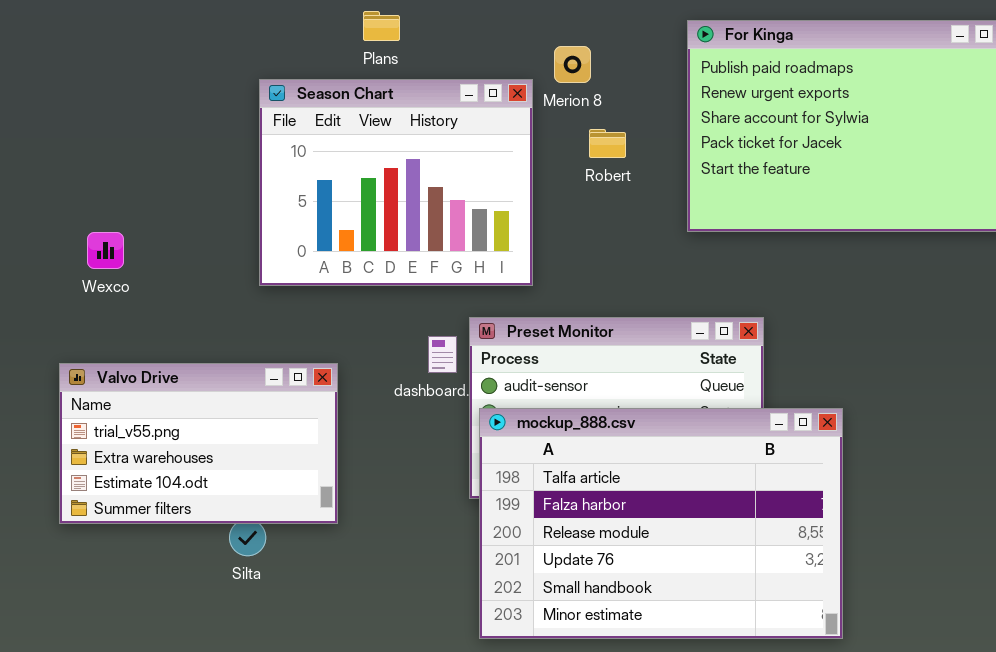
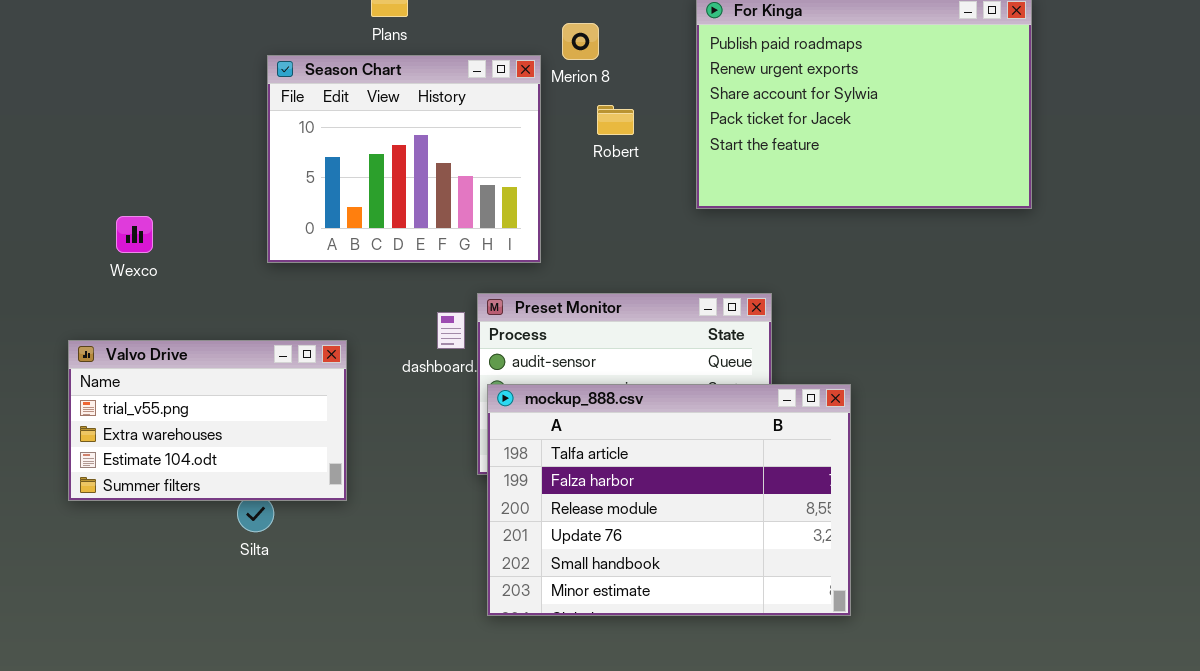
Wexco: [87,232,124,269] -> [116,216,153,253], moved

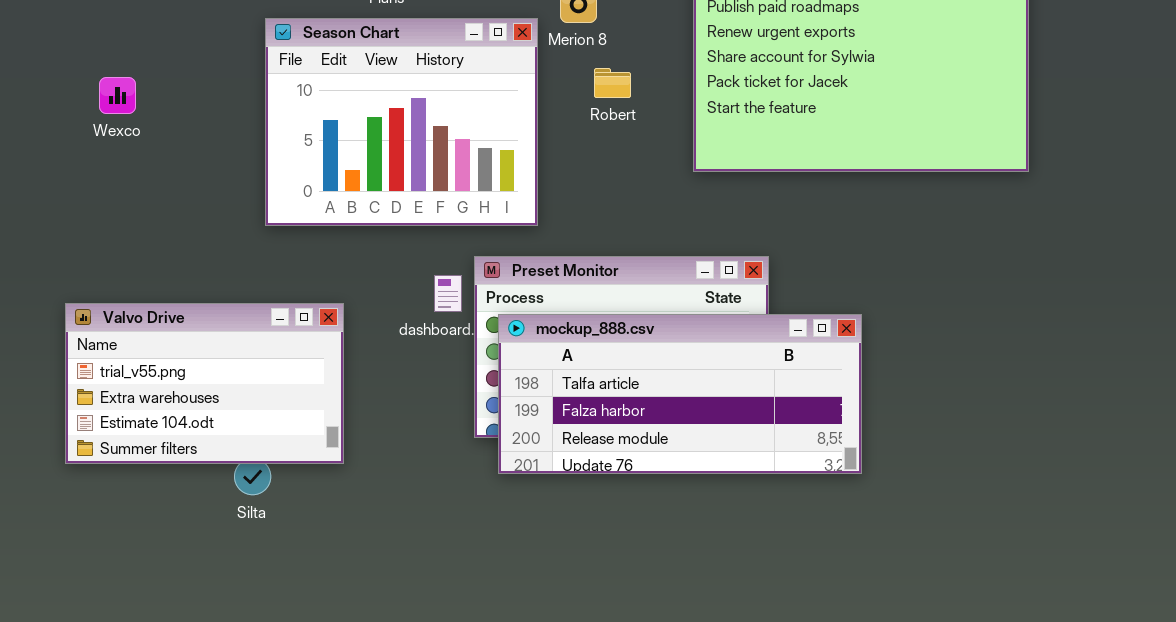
Wexco: [116,216,153,253] -> [99,77,136,114], moved
mockup_888.csv: [487,384,851,616] -> [498,314,862,474], moved, resized

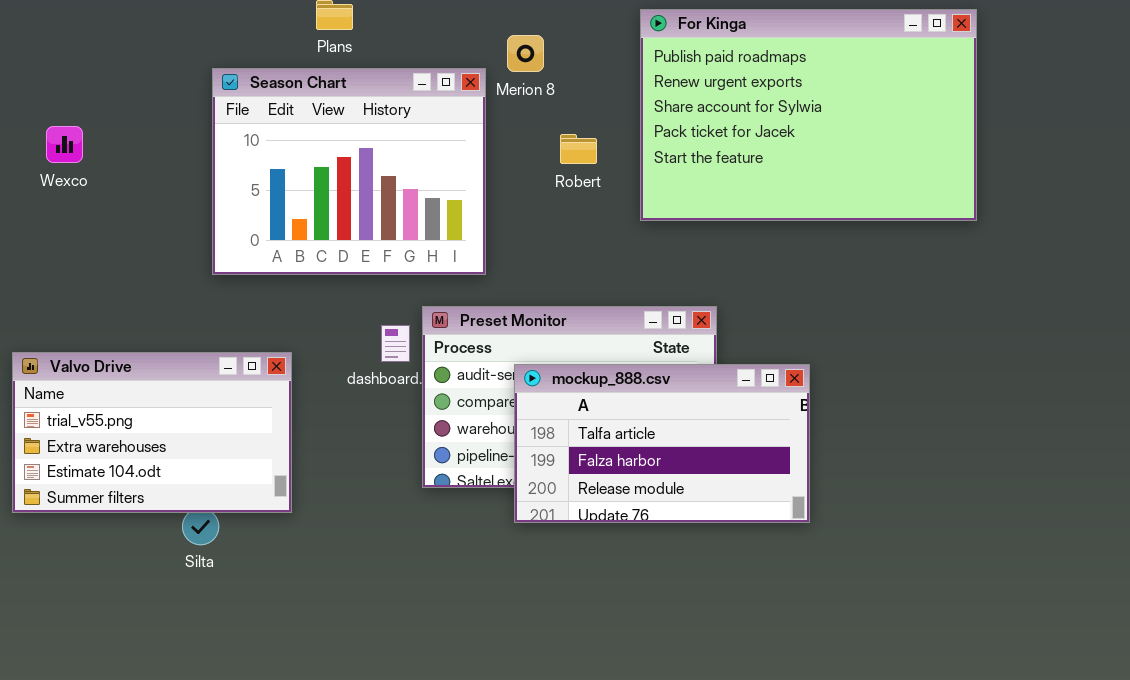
Robert: [594,68,631,98] -> [560,134,597,164], moved
mockup_888.csv: [498,314,862,474] -> [514,364,810,523], resized

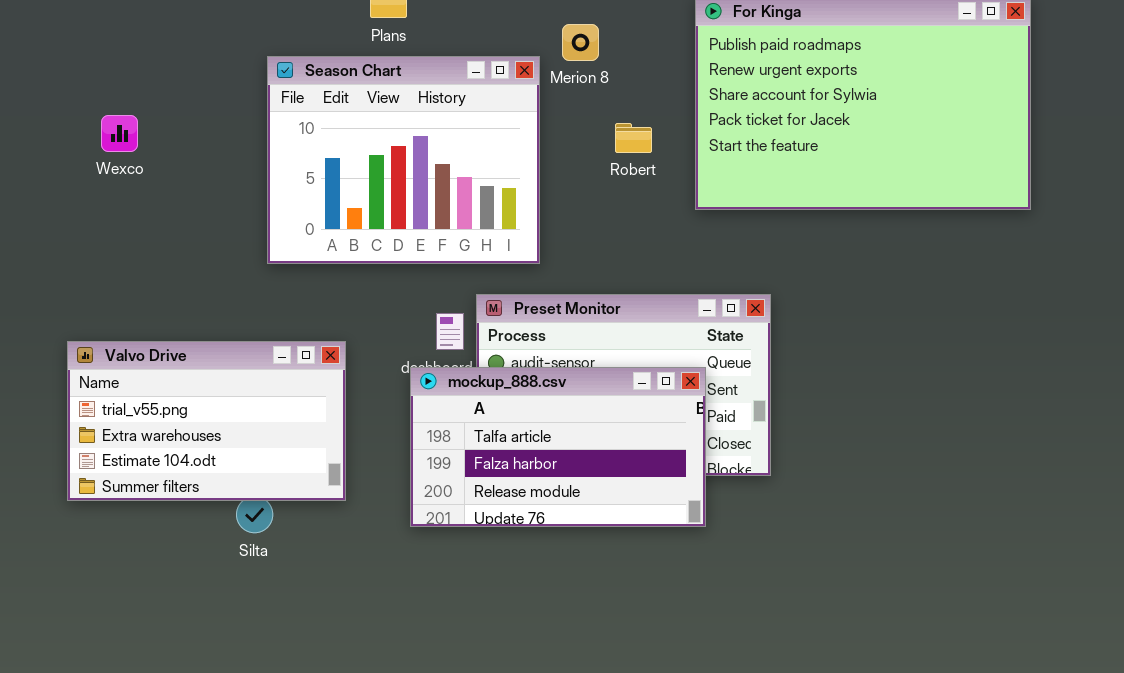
mockup_888.csv: [514,364,810,523] -> [410,367,706,527], moved

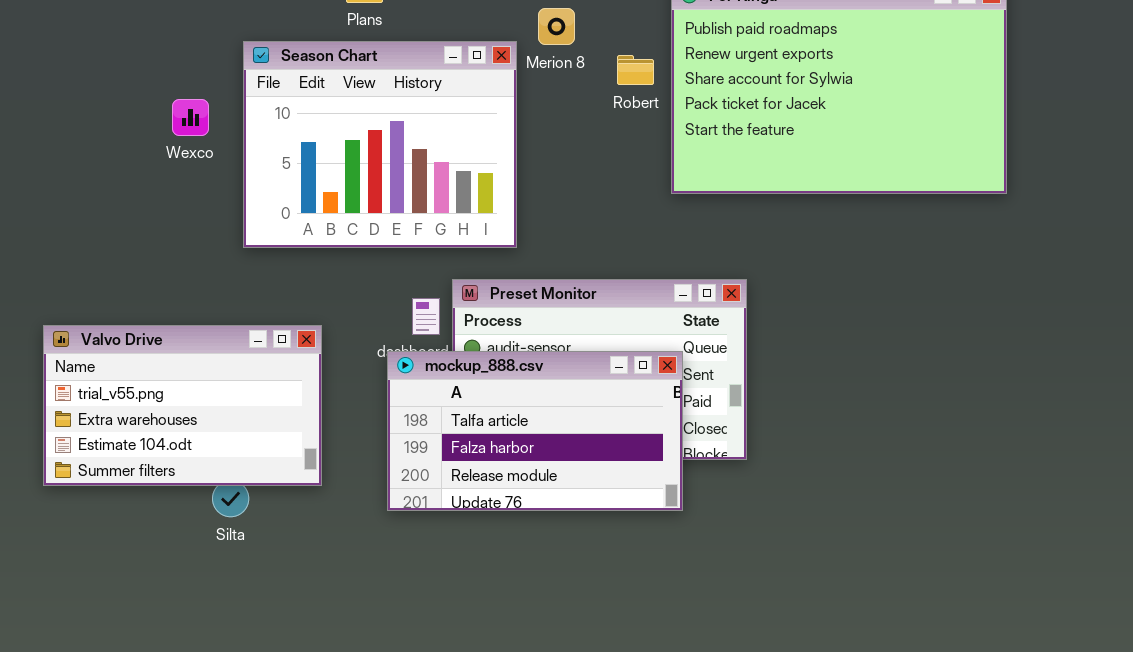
Wexco: [101,115,138,152] -> [172,99,209,136], moved
Robert: [615,123,652,153] -> [617,55,654,85], moved

